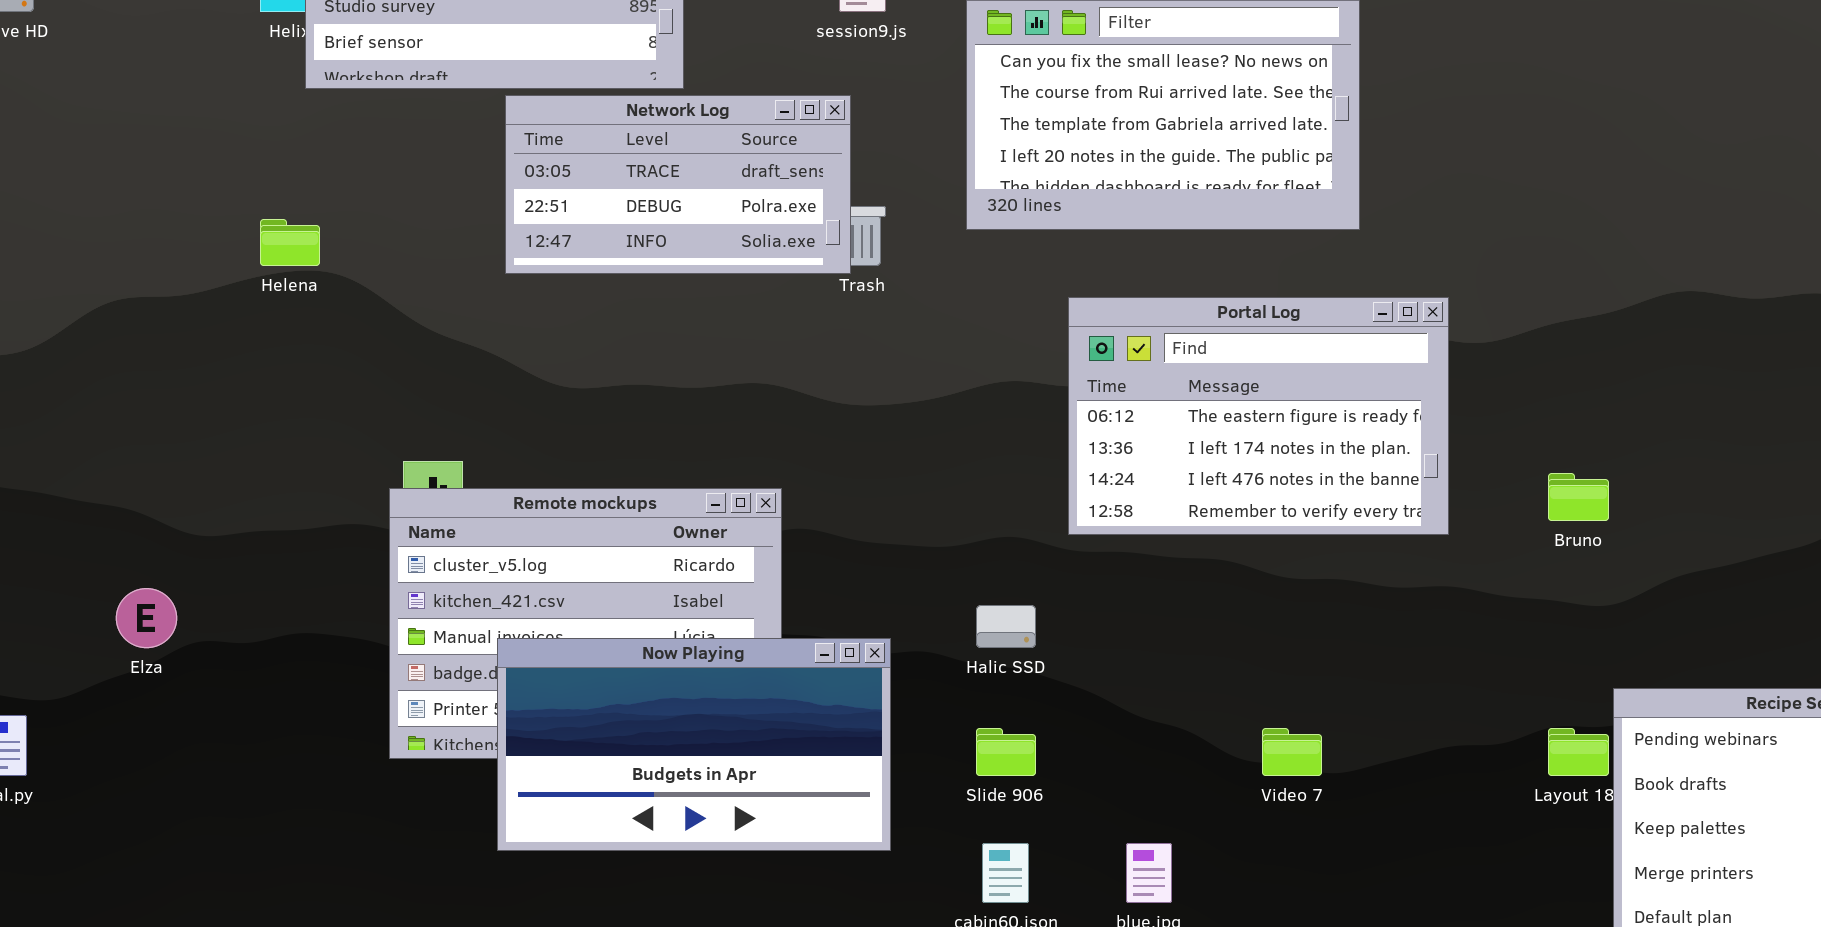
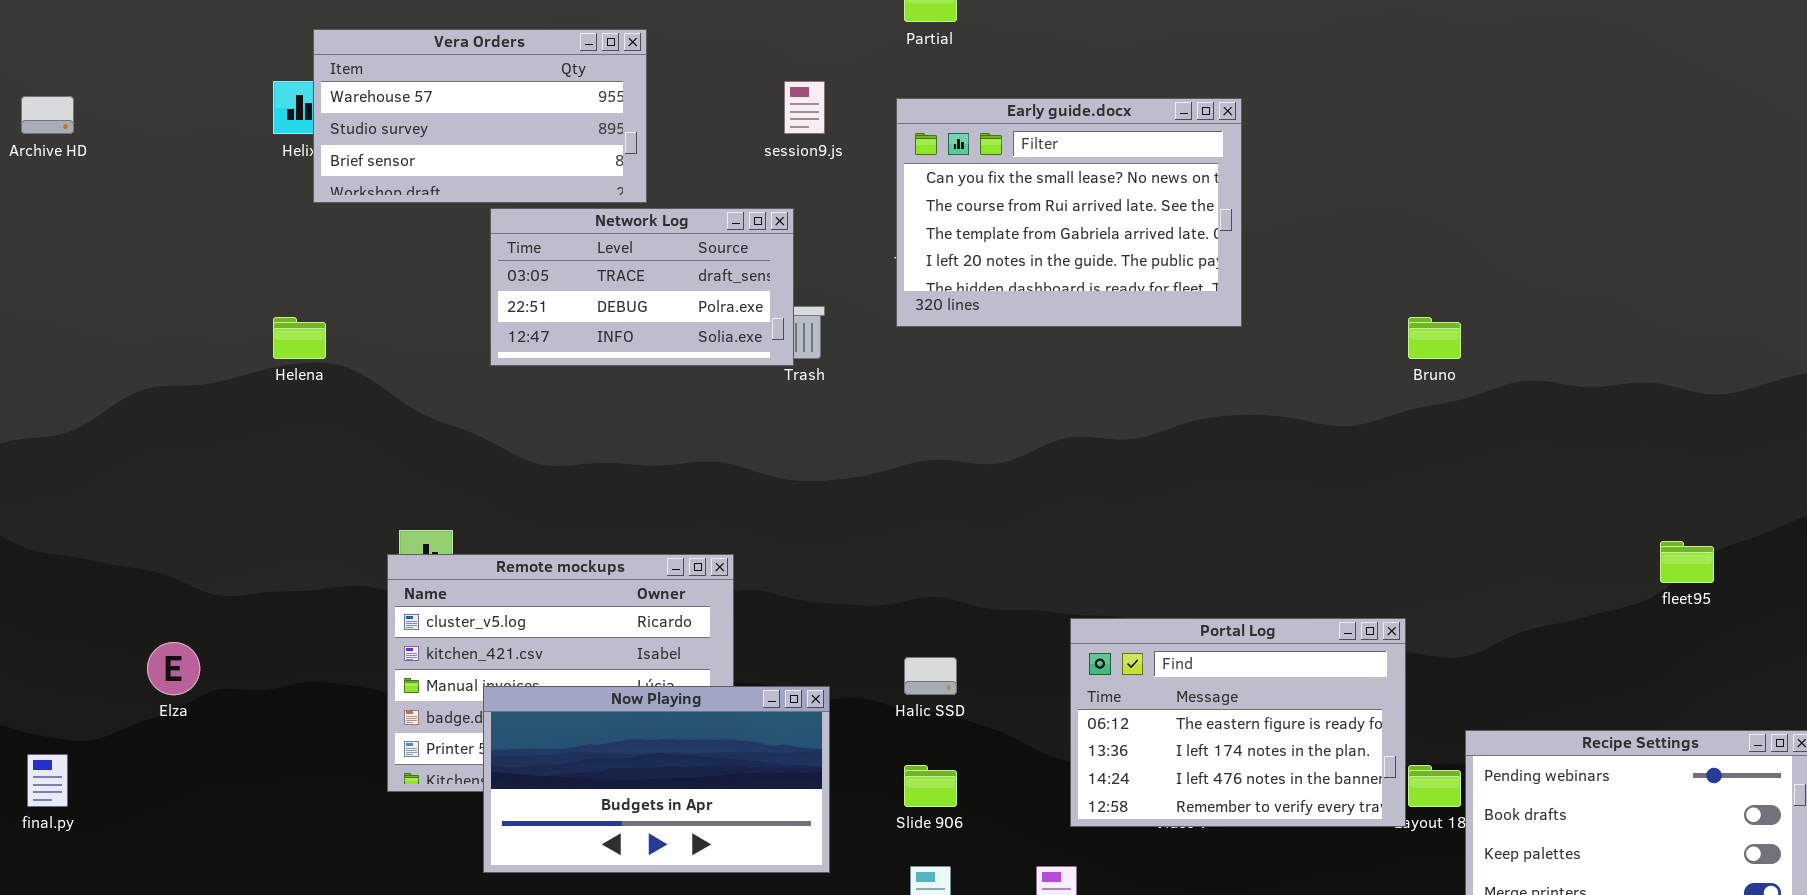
Portal Log: [1068,297,1449,535] -> [1070,618,1406,827], moved
Bruno: [1548,473,1609,521] -> [1408,317,1461,359], moved

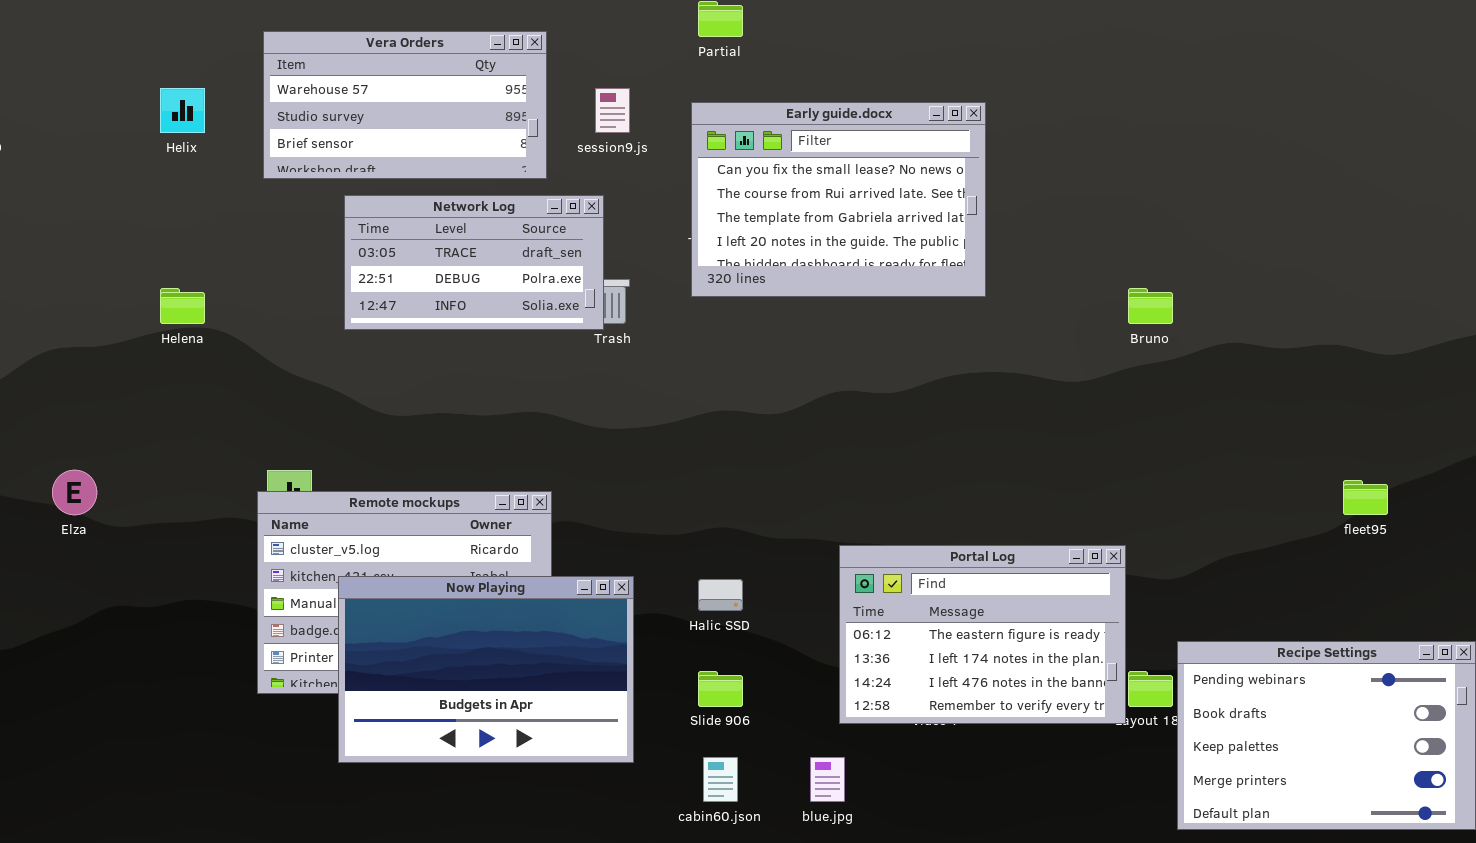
Vera Orders: [313,29,647,203] -> [263,31,547,179], moved
Elza: [147,642,200,695] -> [52,470,97,515], moved
Now Playing: [483,686,830,873] -> [338,576,634,763], resized

